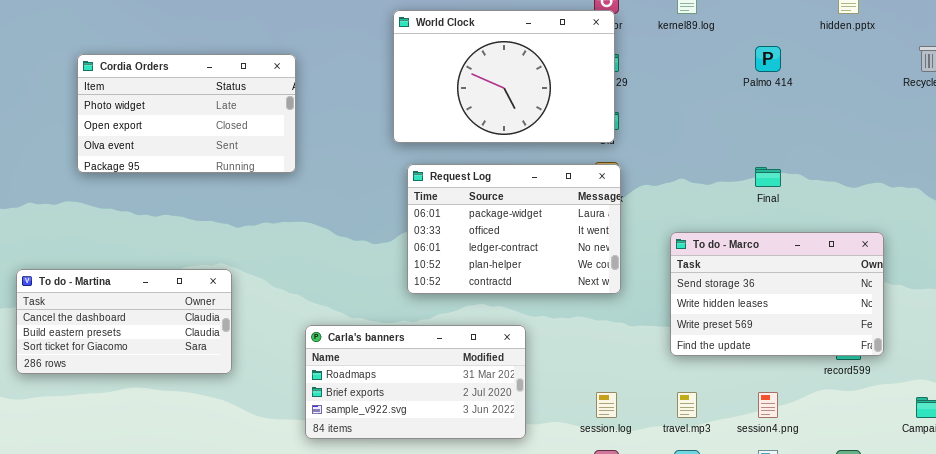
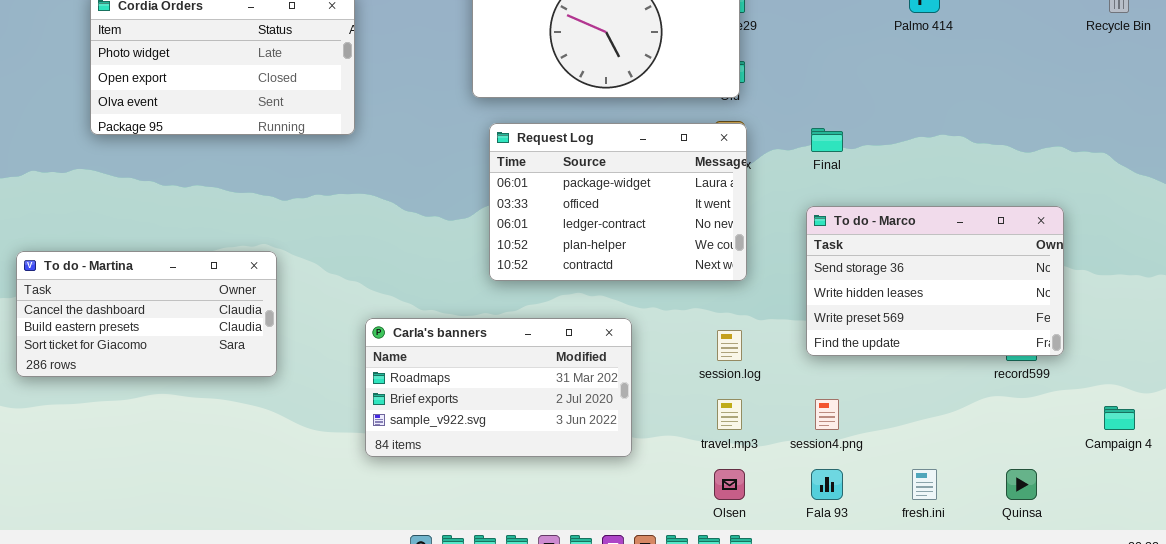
Final: [755,167,781,187] -> [811,128,843,152], moved
session.log: [596,392,617,418] -> [717,330,742,361], moved
travel.mp3: [677,392,697,418] -> [717,399,742,430], moved
session4.png: [758,392,778,418] -> [815,399,839,430], moved

